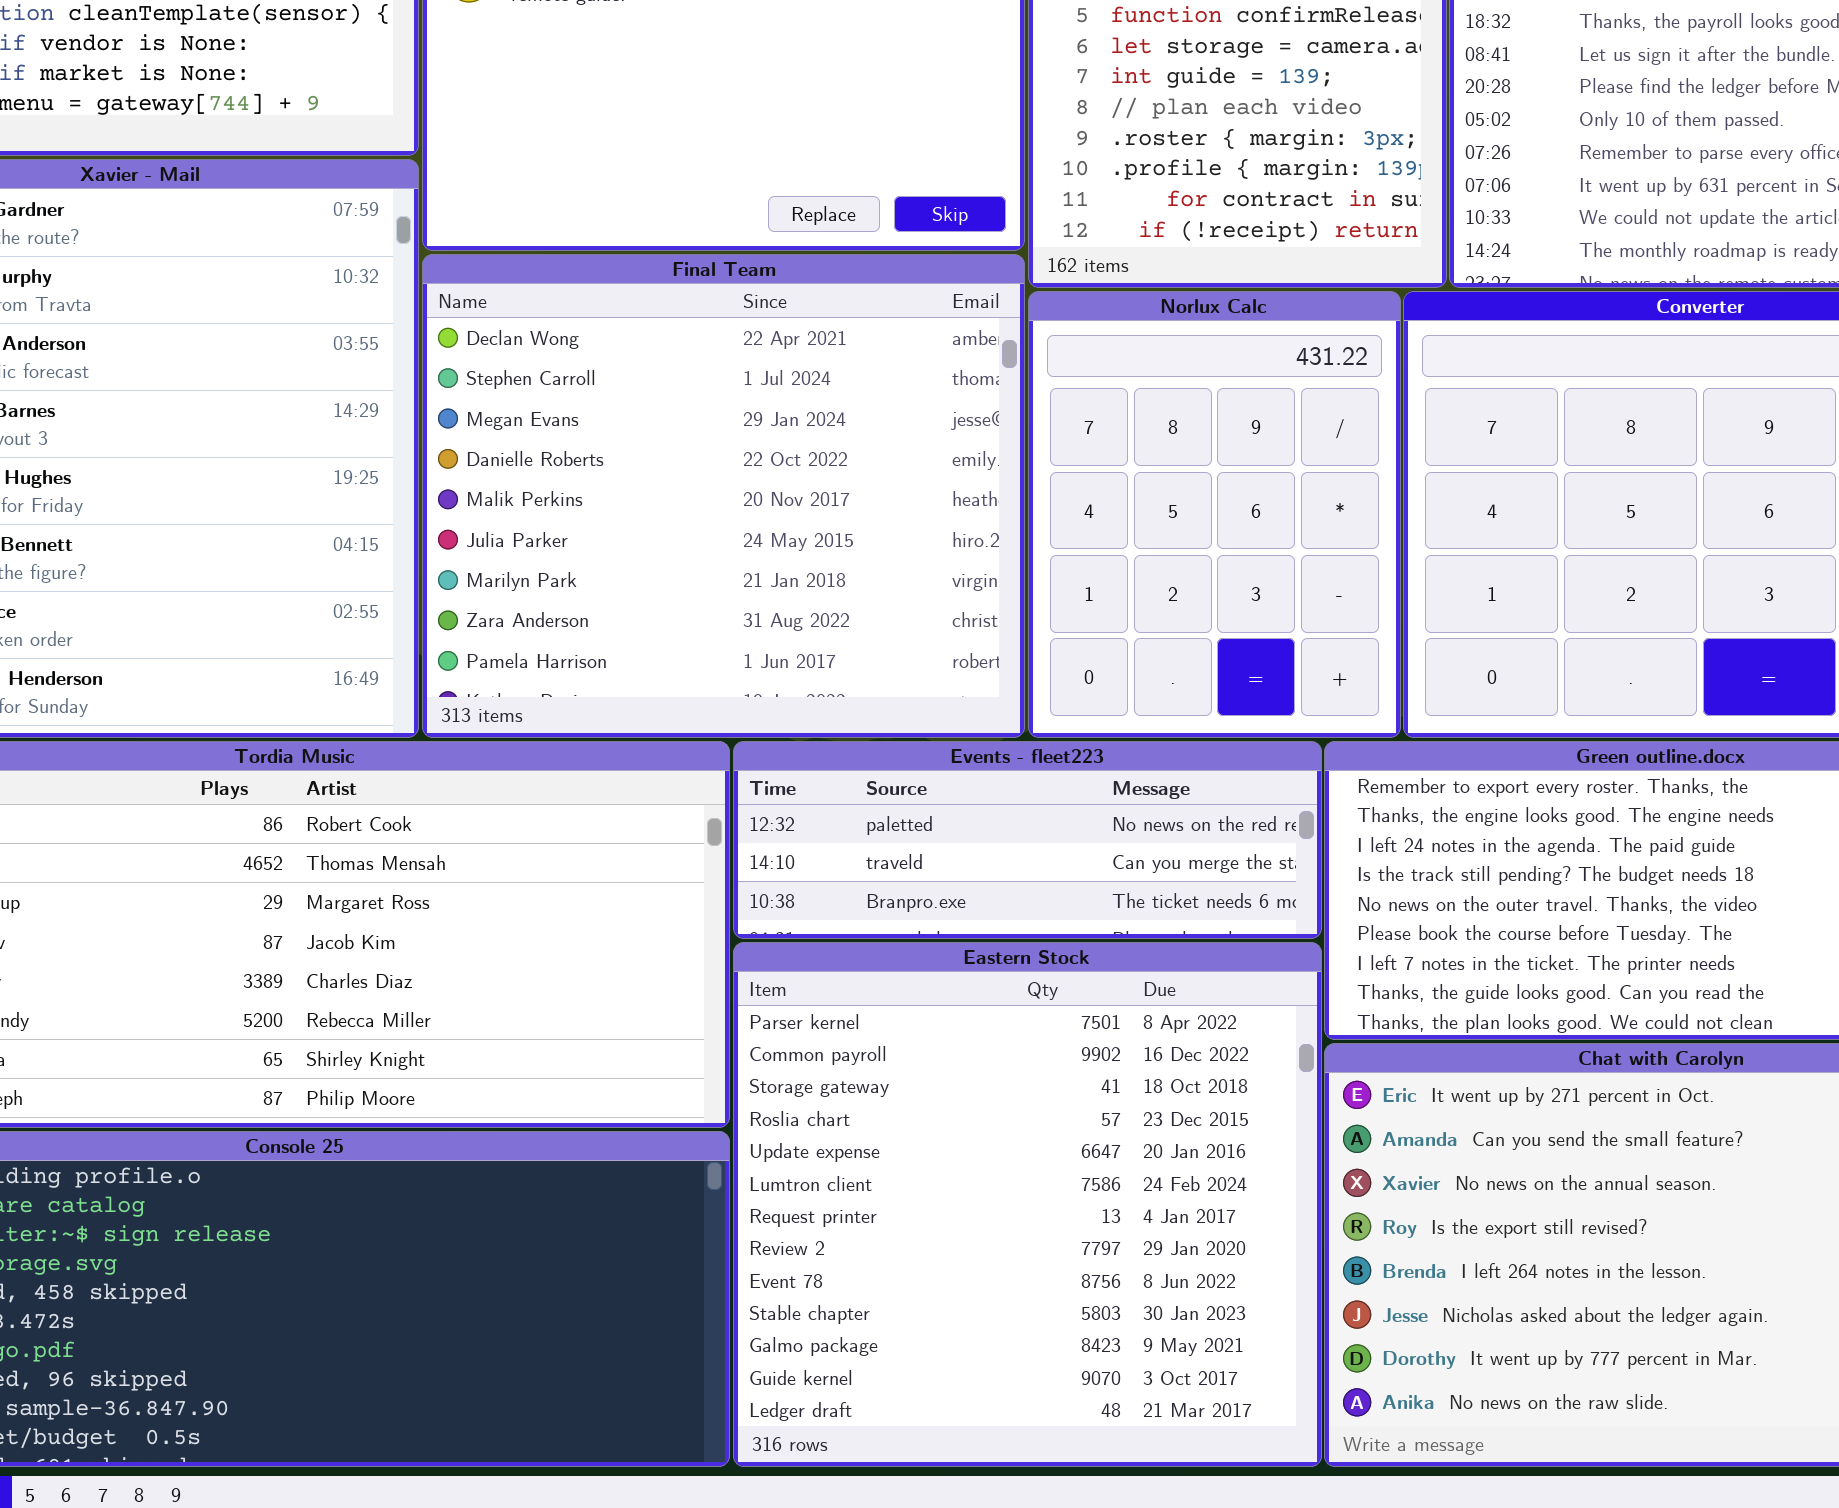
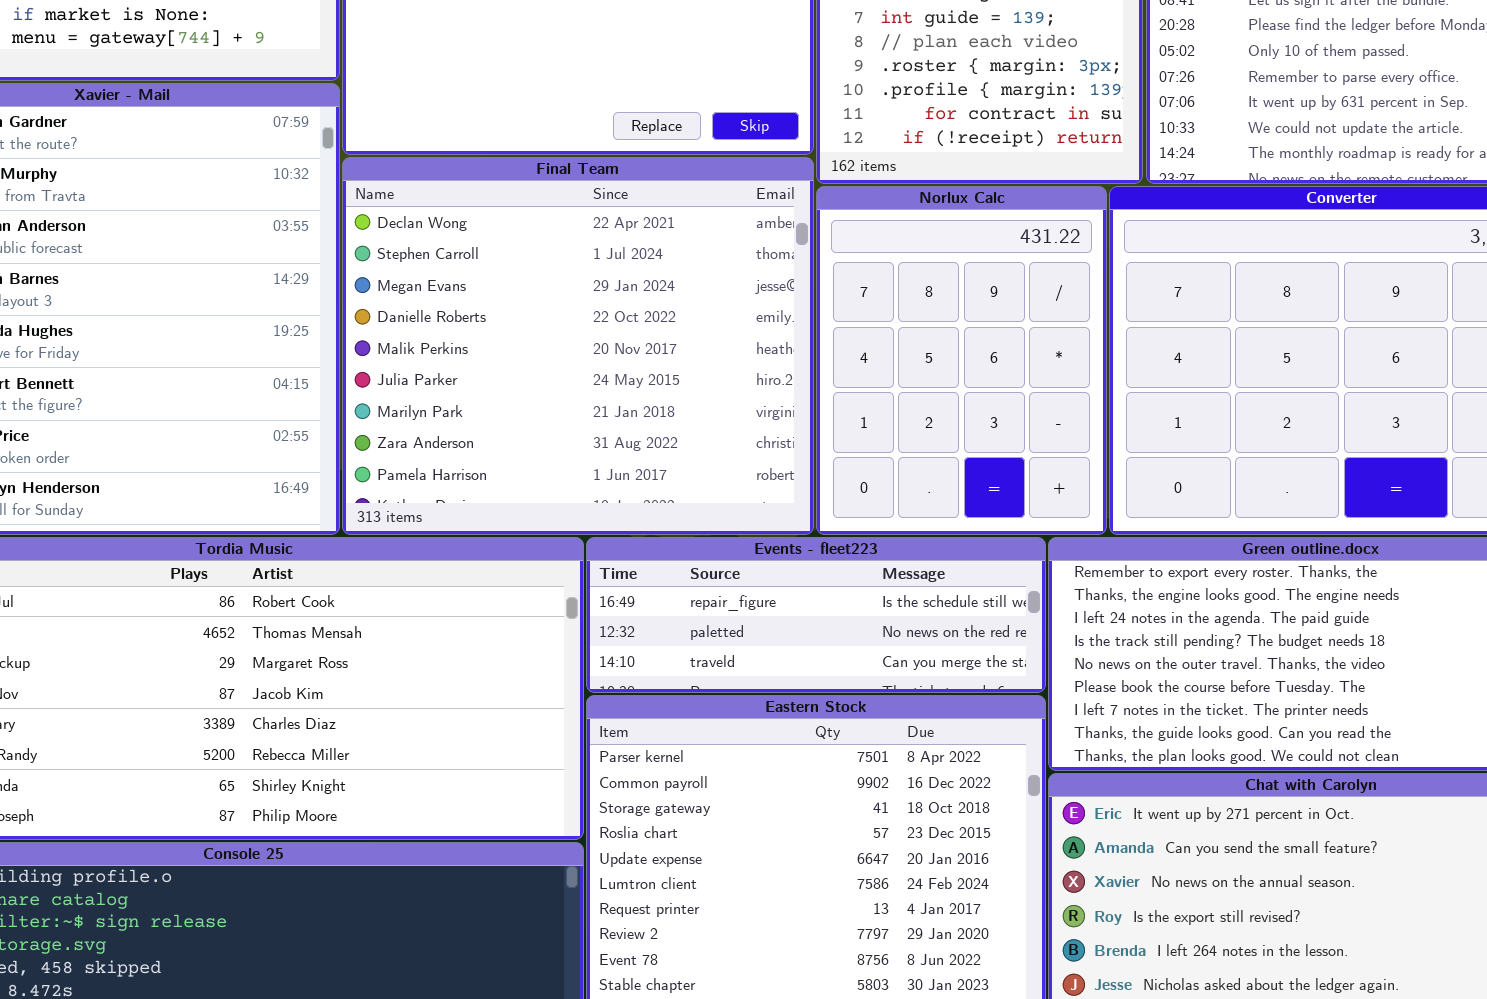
Events - fleet223: [733,741,1322,939] -> [586,537,1046,693], scrolled up 1 row

